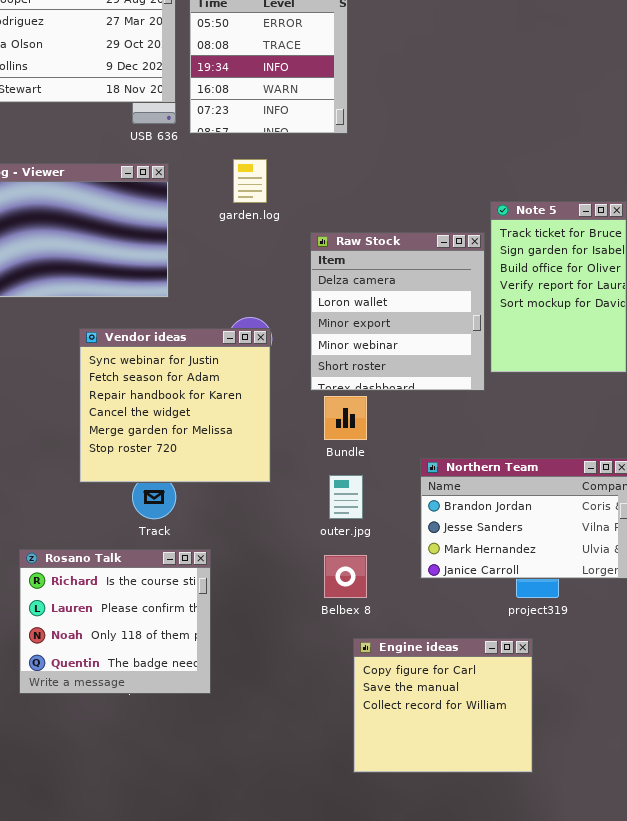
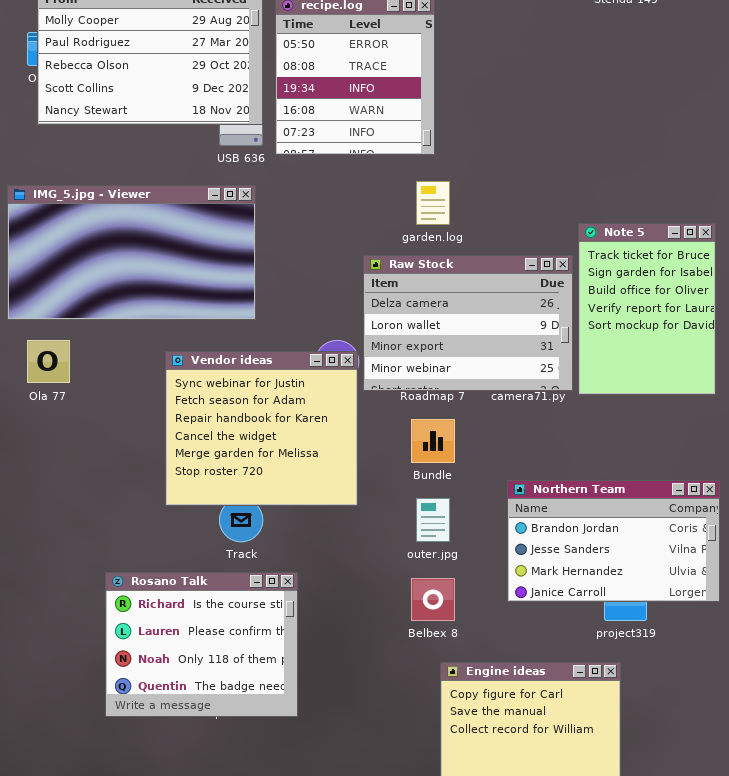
garden.log: [233,159,267,203] -> [416,181,450,225], moved
Raw Stock: [310,232,485,391] -> [363,255,573,391], resized

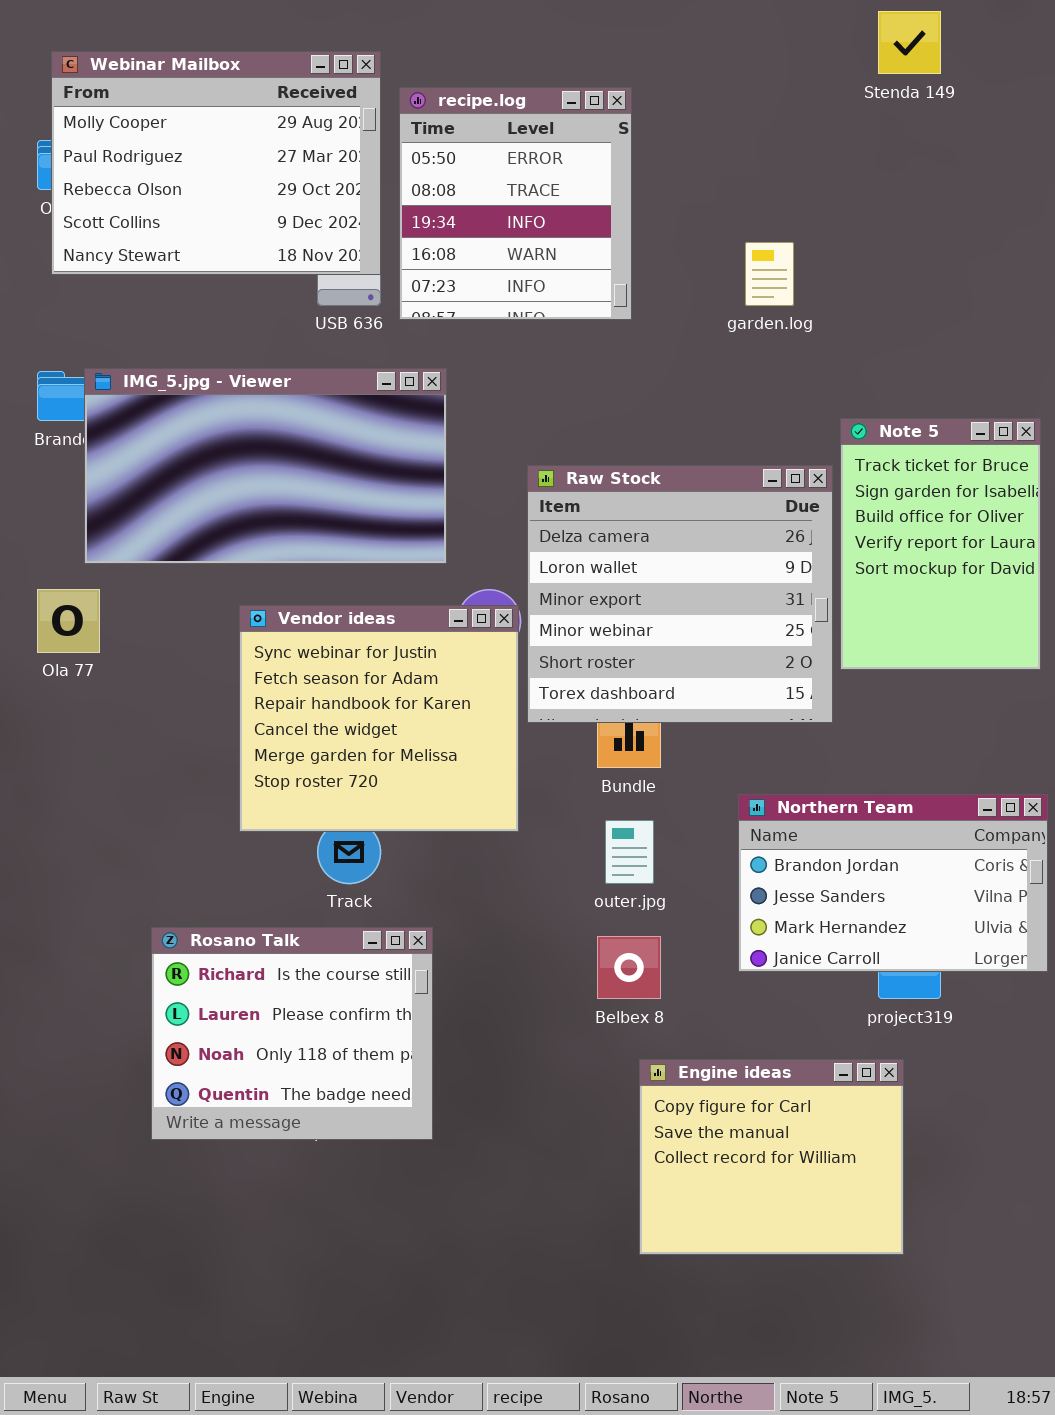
garden.log: [416,181,450,225] -> [745,242,794,306], moved
IMG_5.jpg - Viewer: [7,185,256,320] -> [84,368,447,564], moved
Raw Stock: [363,255,573,391] -> [527,465,833,723], resized

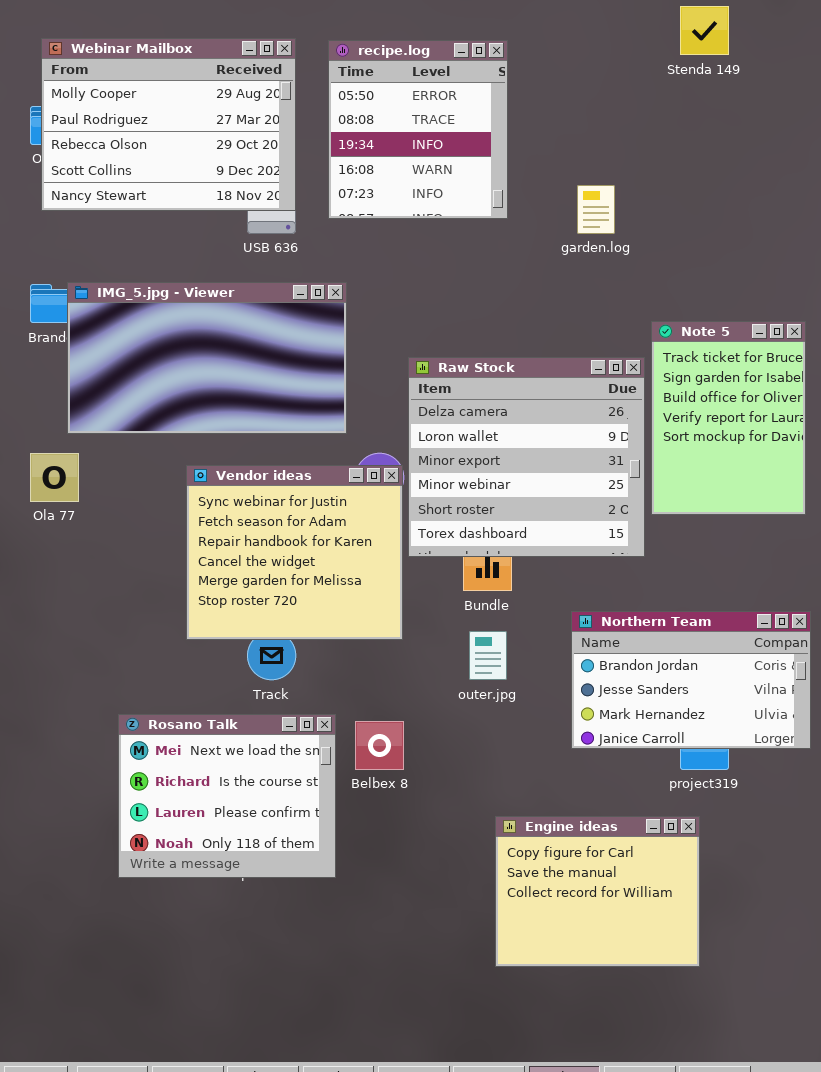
recipe.log: [399,87,632,320] -> [328,40,508,219], moved
Rosano Talk: [151,927,433,1140] -> [118,714,336,878], scrolled up 1 row
Belbex 8: [597,936,661,999] -> [355,721,404,770], moved

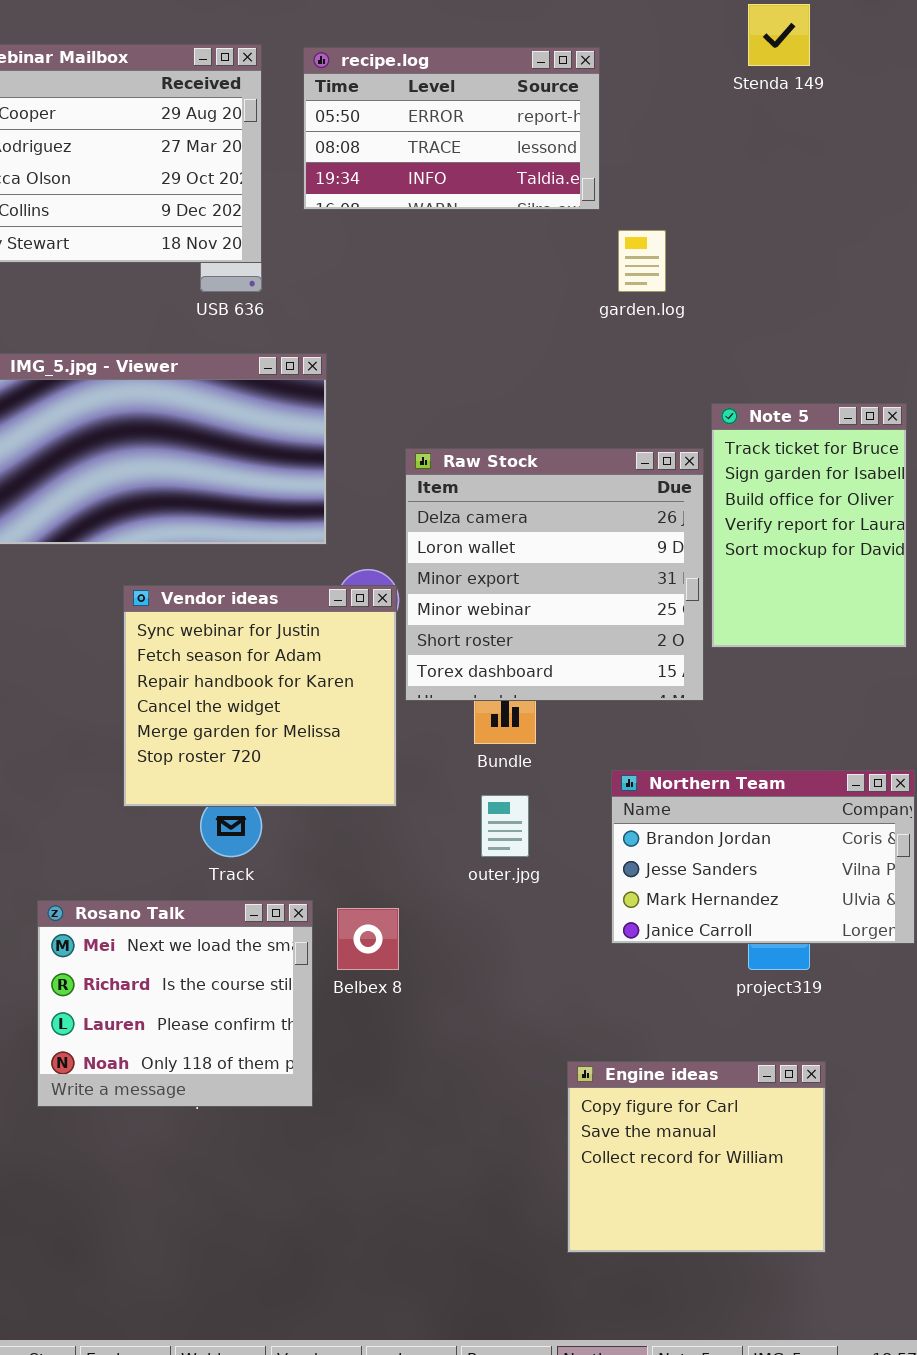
recipe.log: [328,40,508,219] -> [303,47,600,210], resized
Engine ideas: [495,816,700,967] -> [567,1061,826,1253], moved

